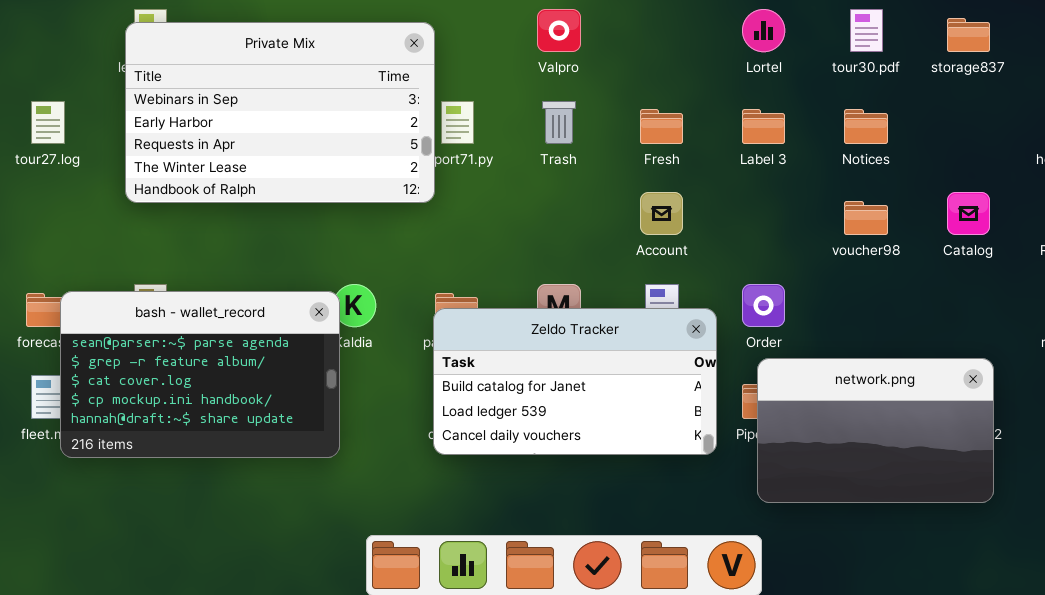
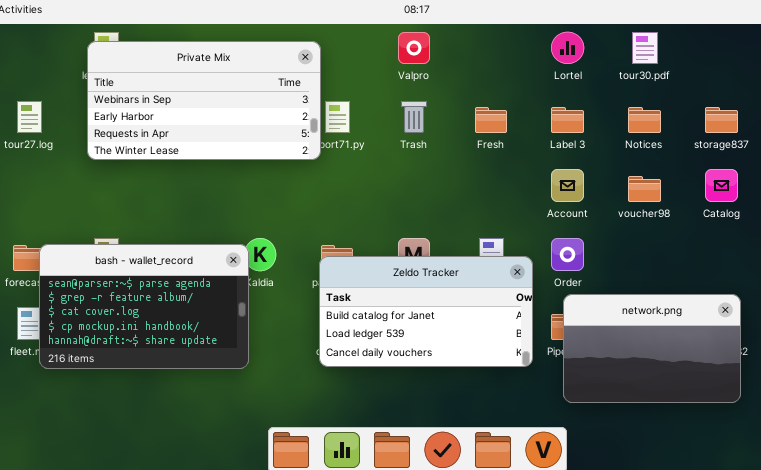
storage837: [947,18,990,52] -> [705,107,738,133], moved
Private Mix: [125,22,435,203] -> [87,41,321,160], resized
Account: [640,192,683,235] -> [551,169,584,202], moved

